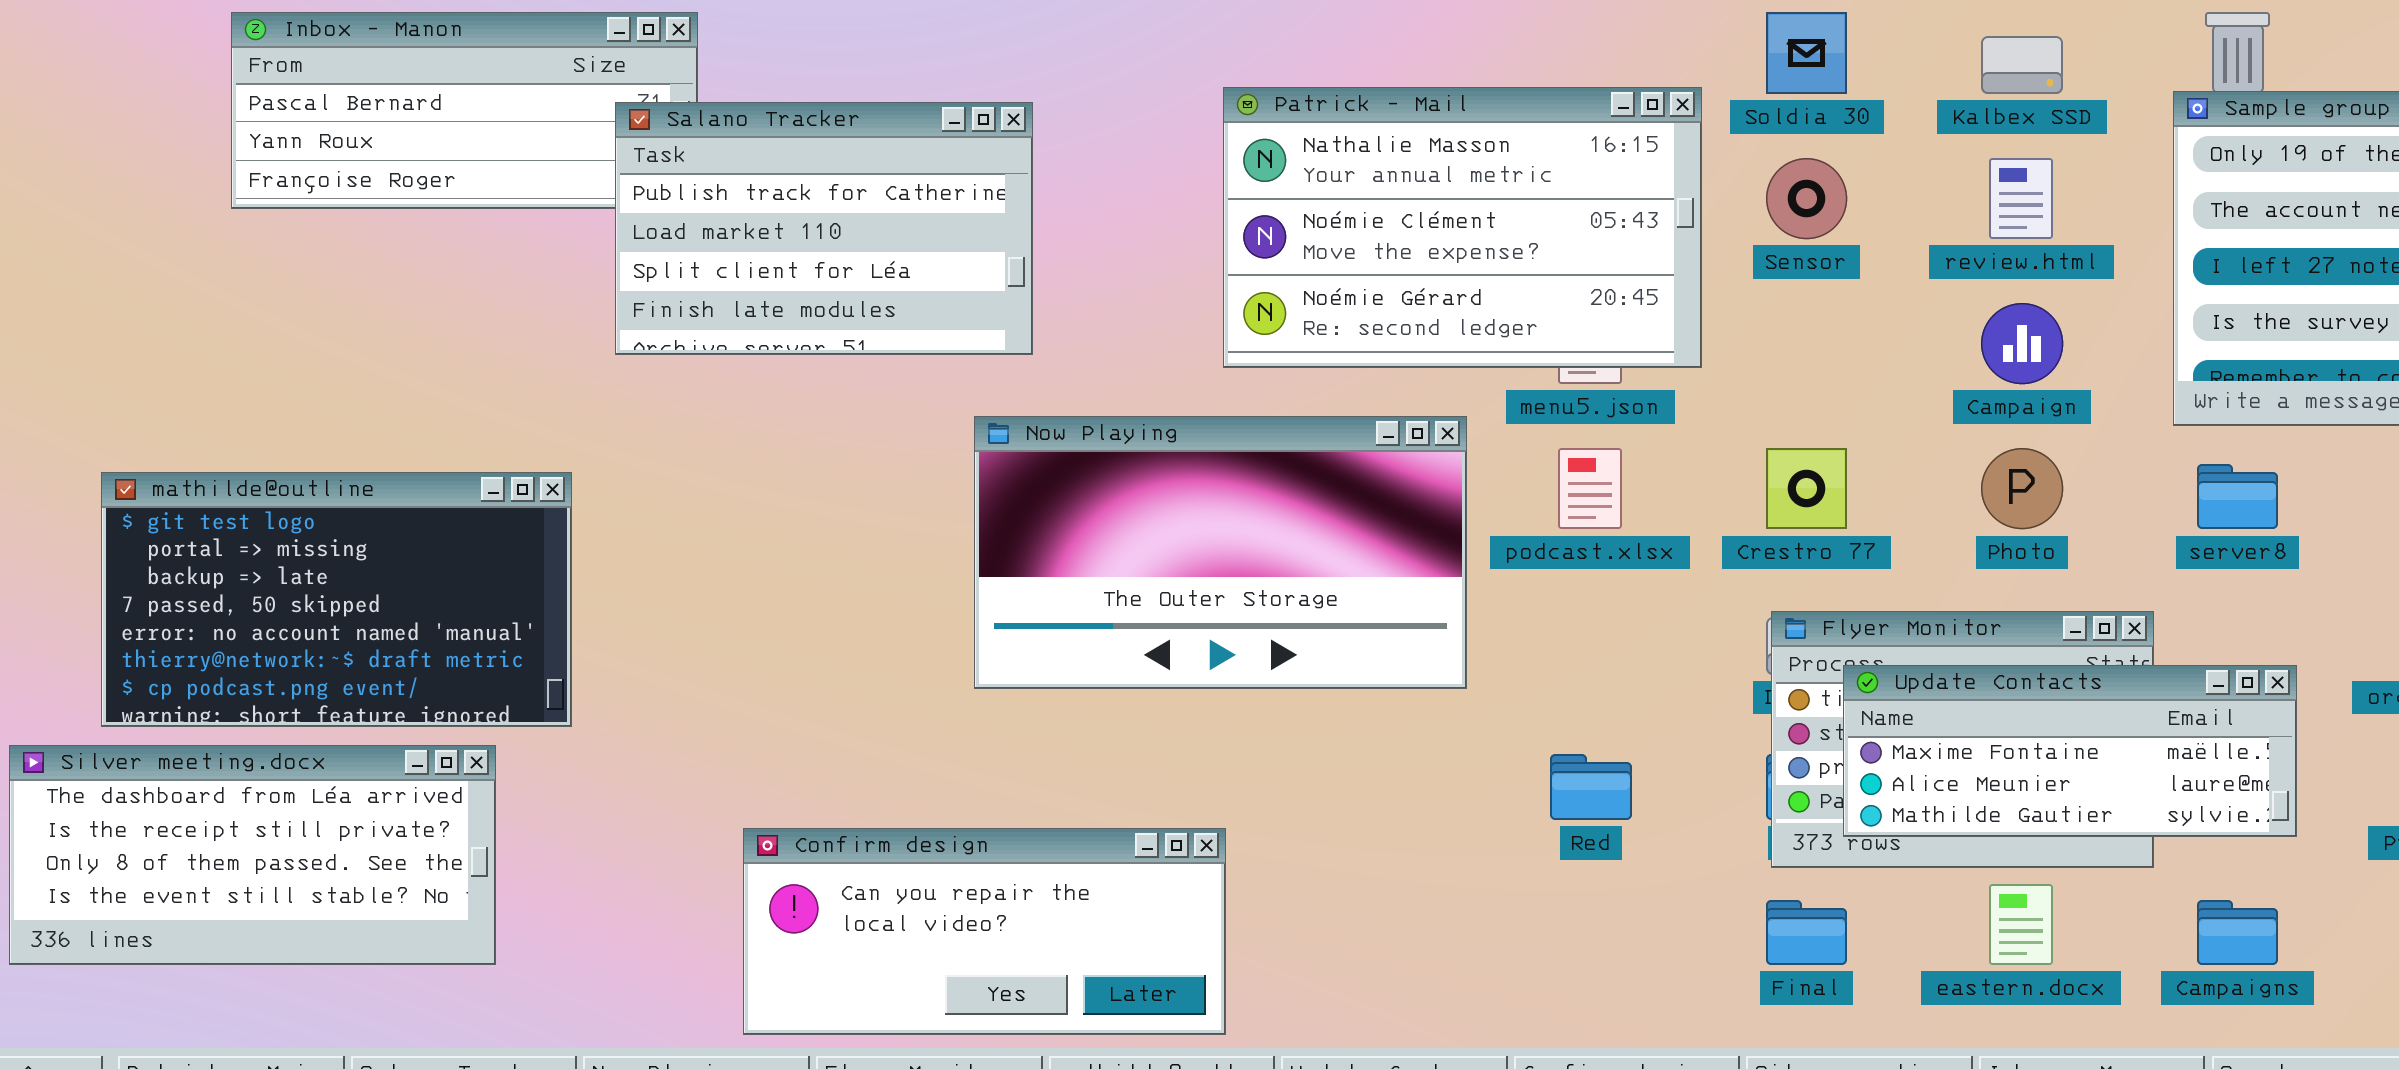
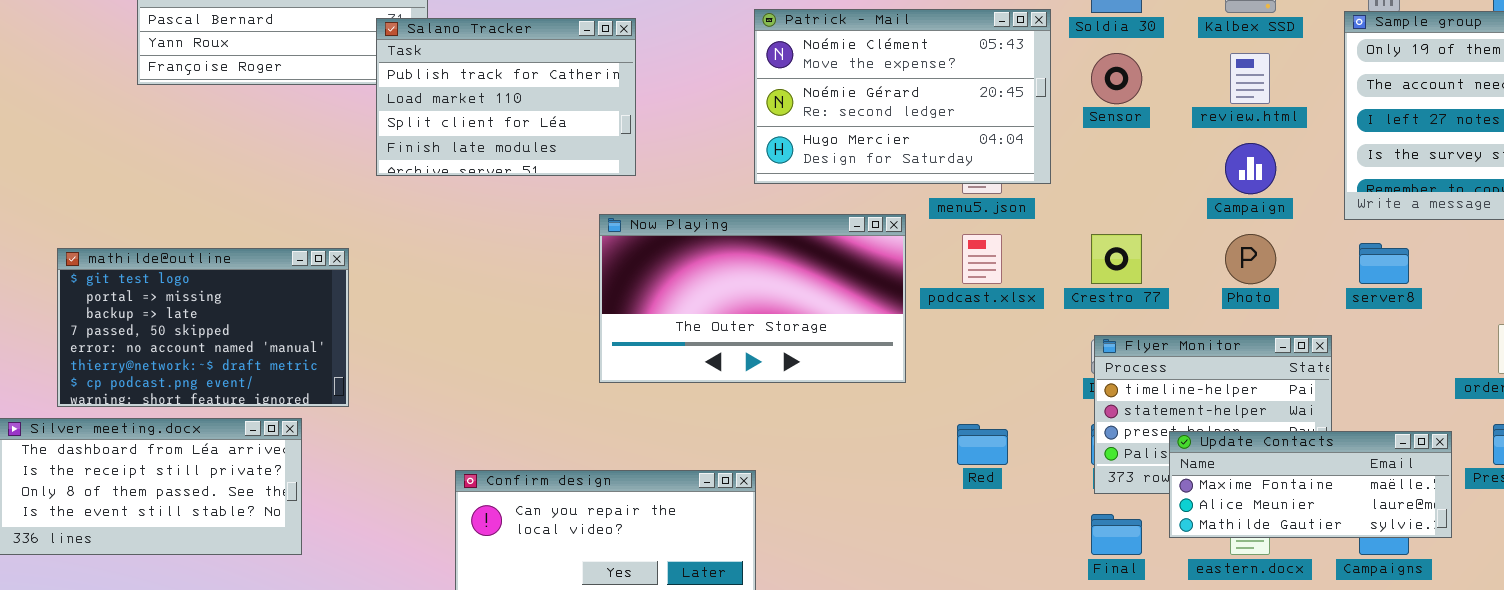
Patrick - Mail: [1223,87,1702,368] -> [754,9,1051,184], scrolled down 1 row
Update Contacts: [1843,665,2297,837] -> [1169,431,1452,538], moved

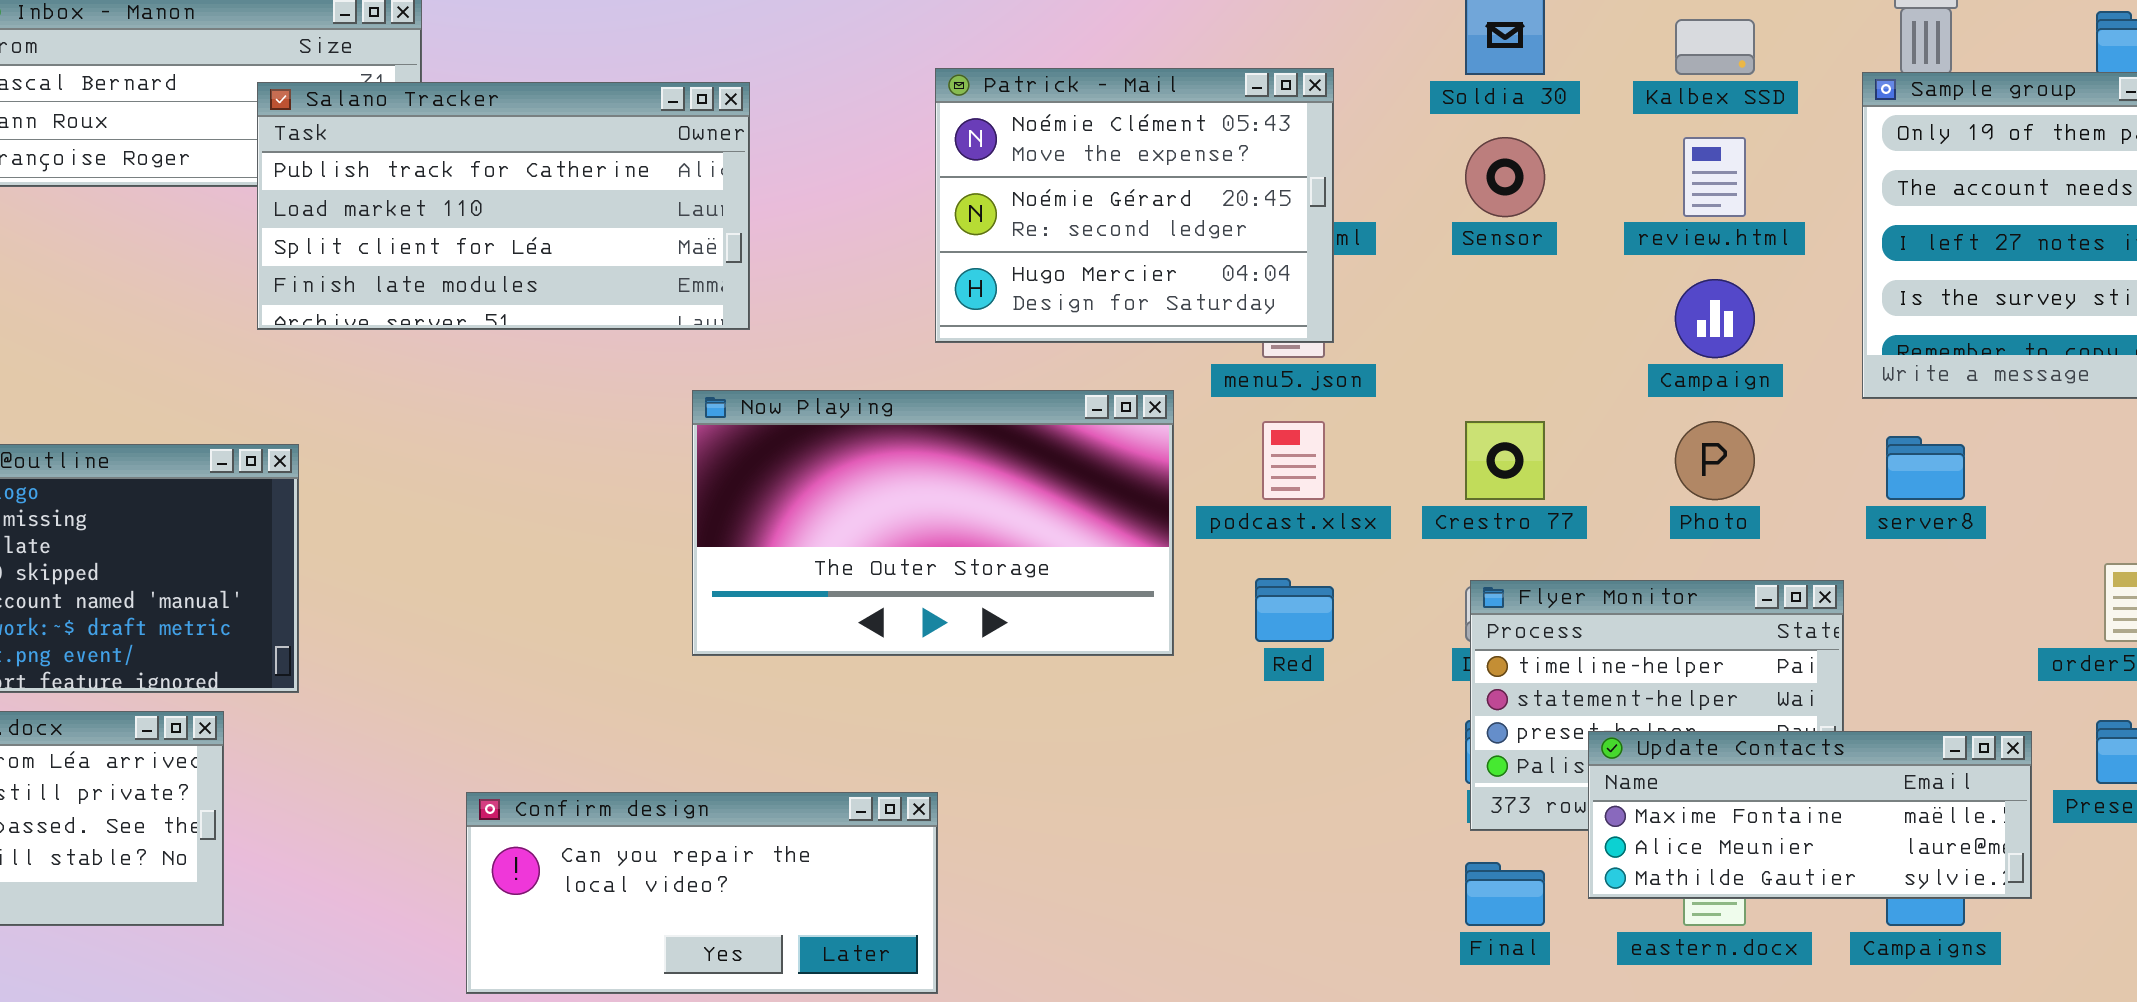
Patrick - Mail: [754,9,1051,184] -> [935,68,1334,343], resized
Salano Tracker: [376,18,636,176] -> [257,82,750,330], resized
Red: [957,424,1008,465] -> [1255,578,1334,642], moved

